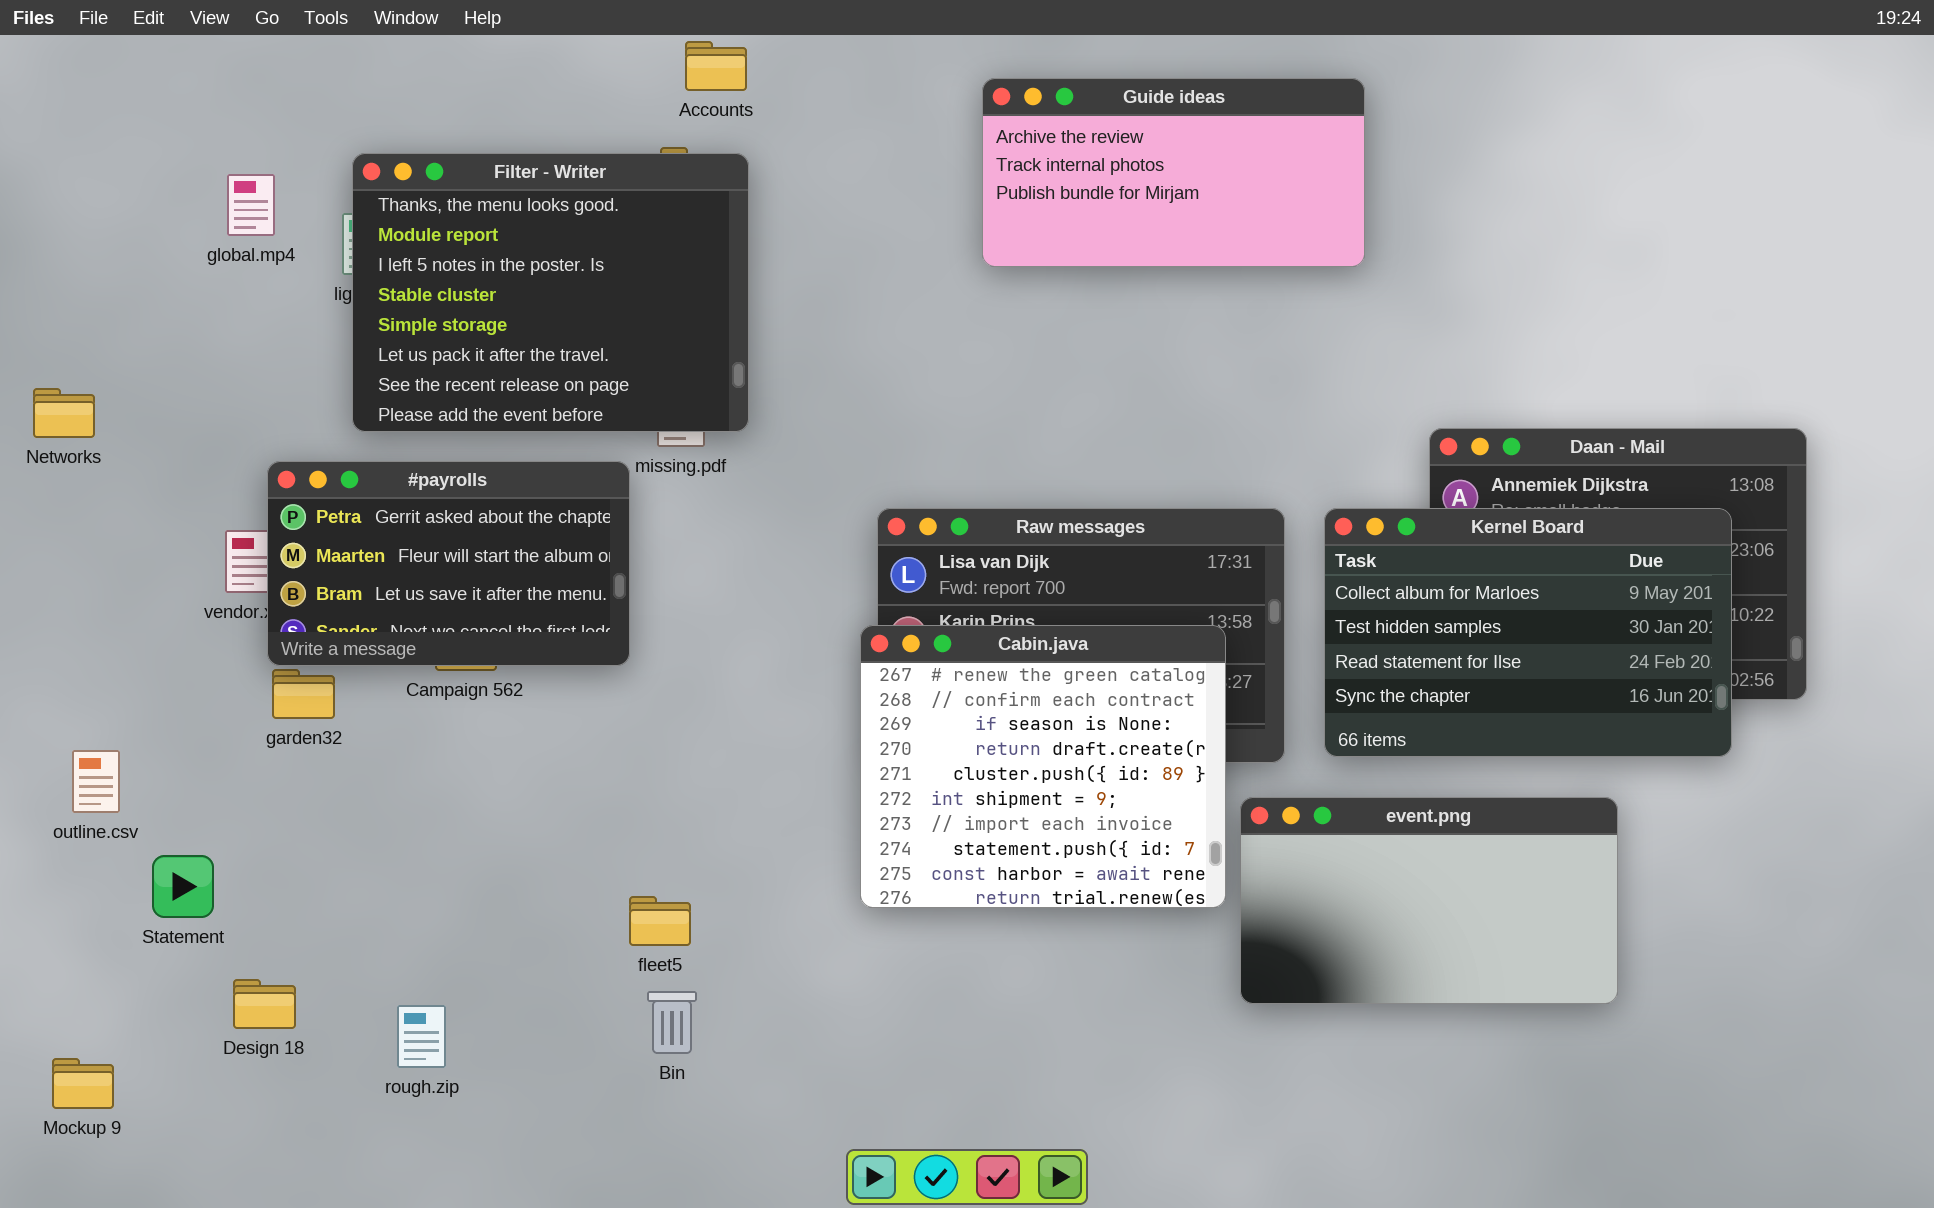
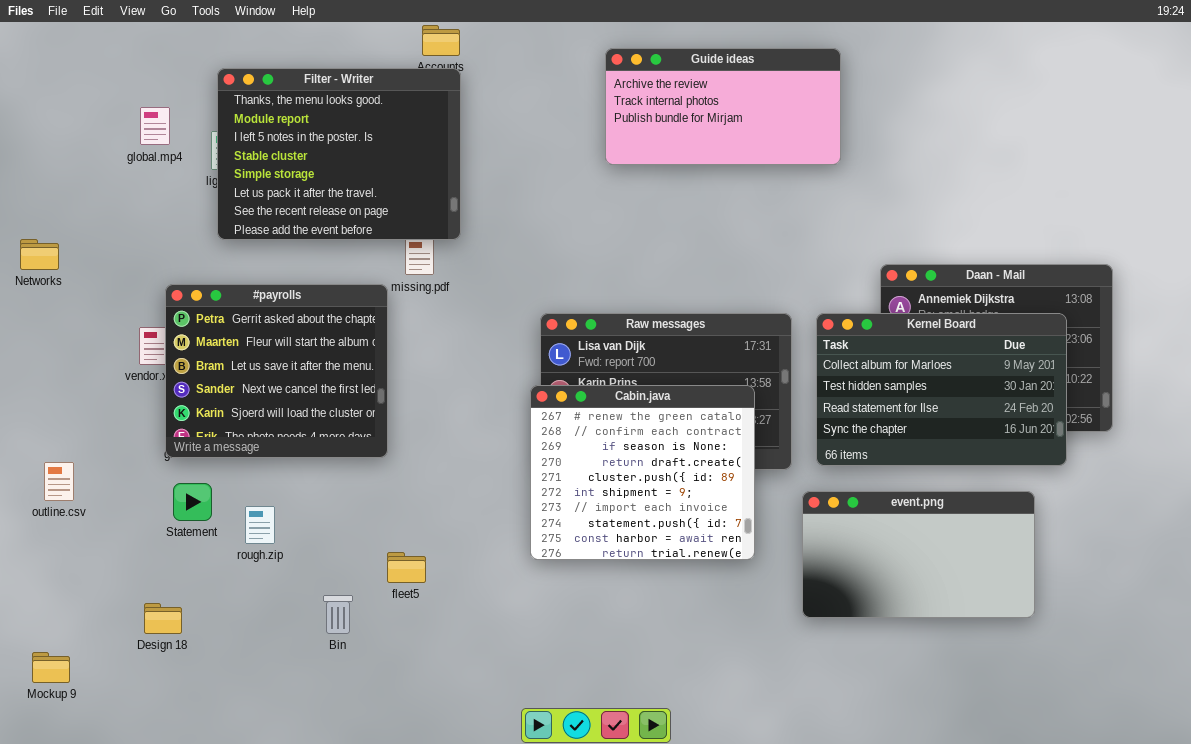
Filter - Writer: [352,153,749,432] -> [217,68,461,240], moved
#payrolls: [267,461,630,666] -> [165,284,388,458], resized
event.png: [1240,797,1618,1004] -> [802,491,1035,618], moved
Statement: [152,855,214,918] -> [173,483,212,521], moved
Bin: [647,991,697,1054] -> [323,595,353,634], moved
rough.zip: [397,1005,446,1068] -> [245,506,275,544], moved

